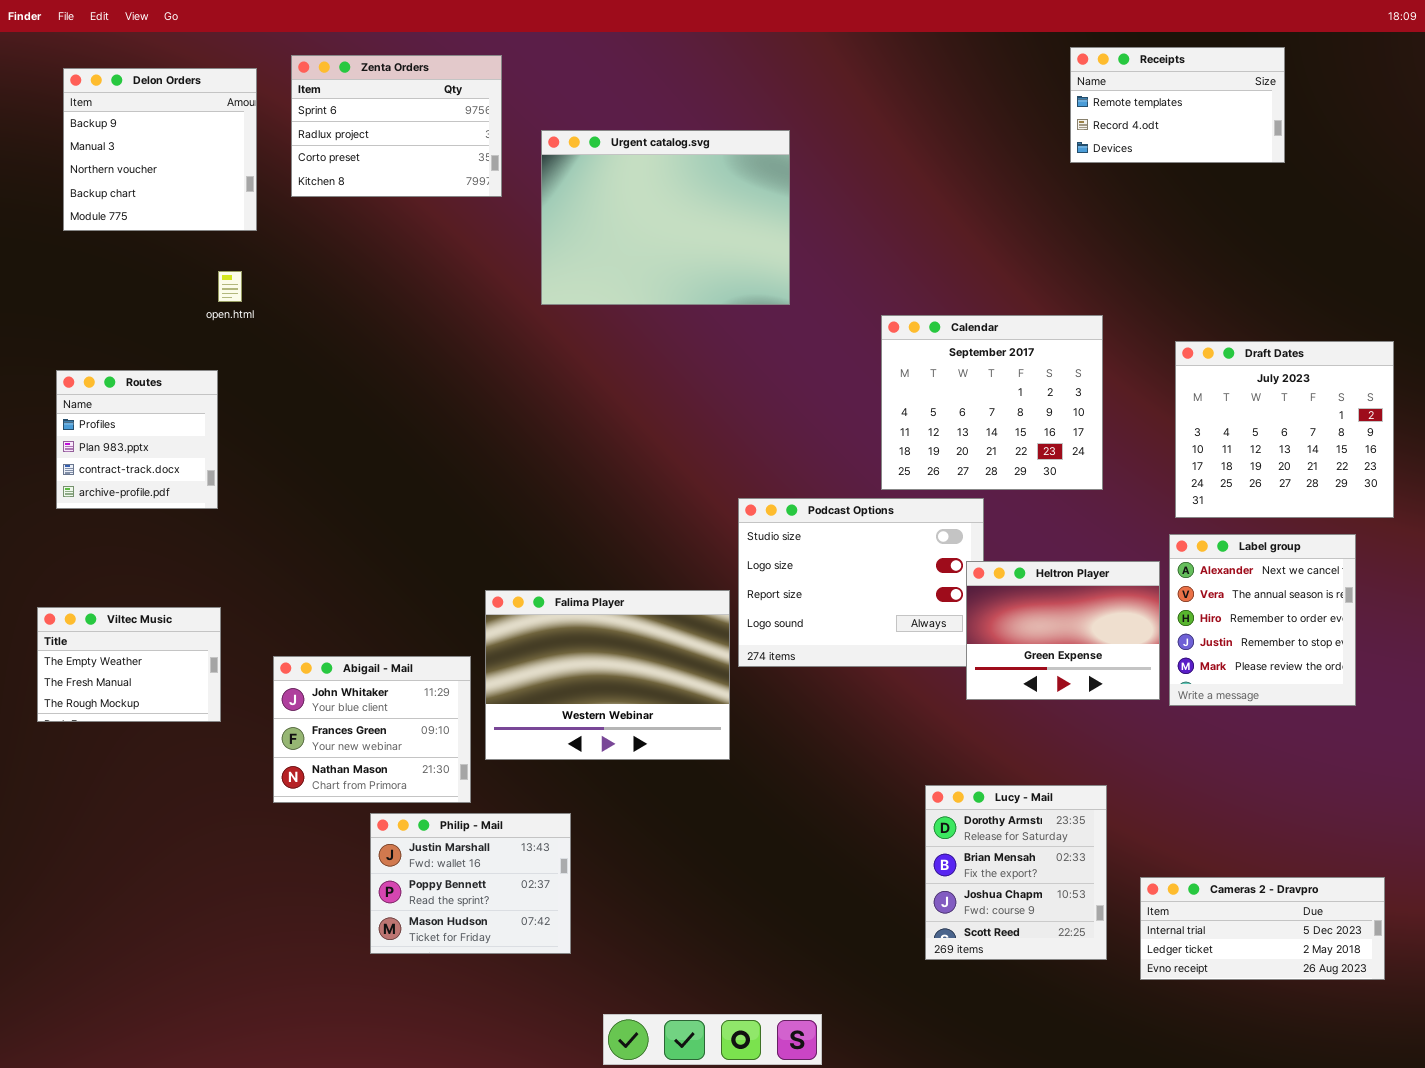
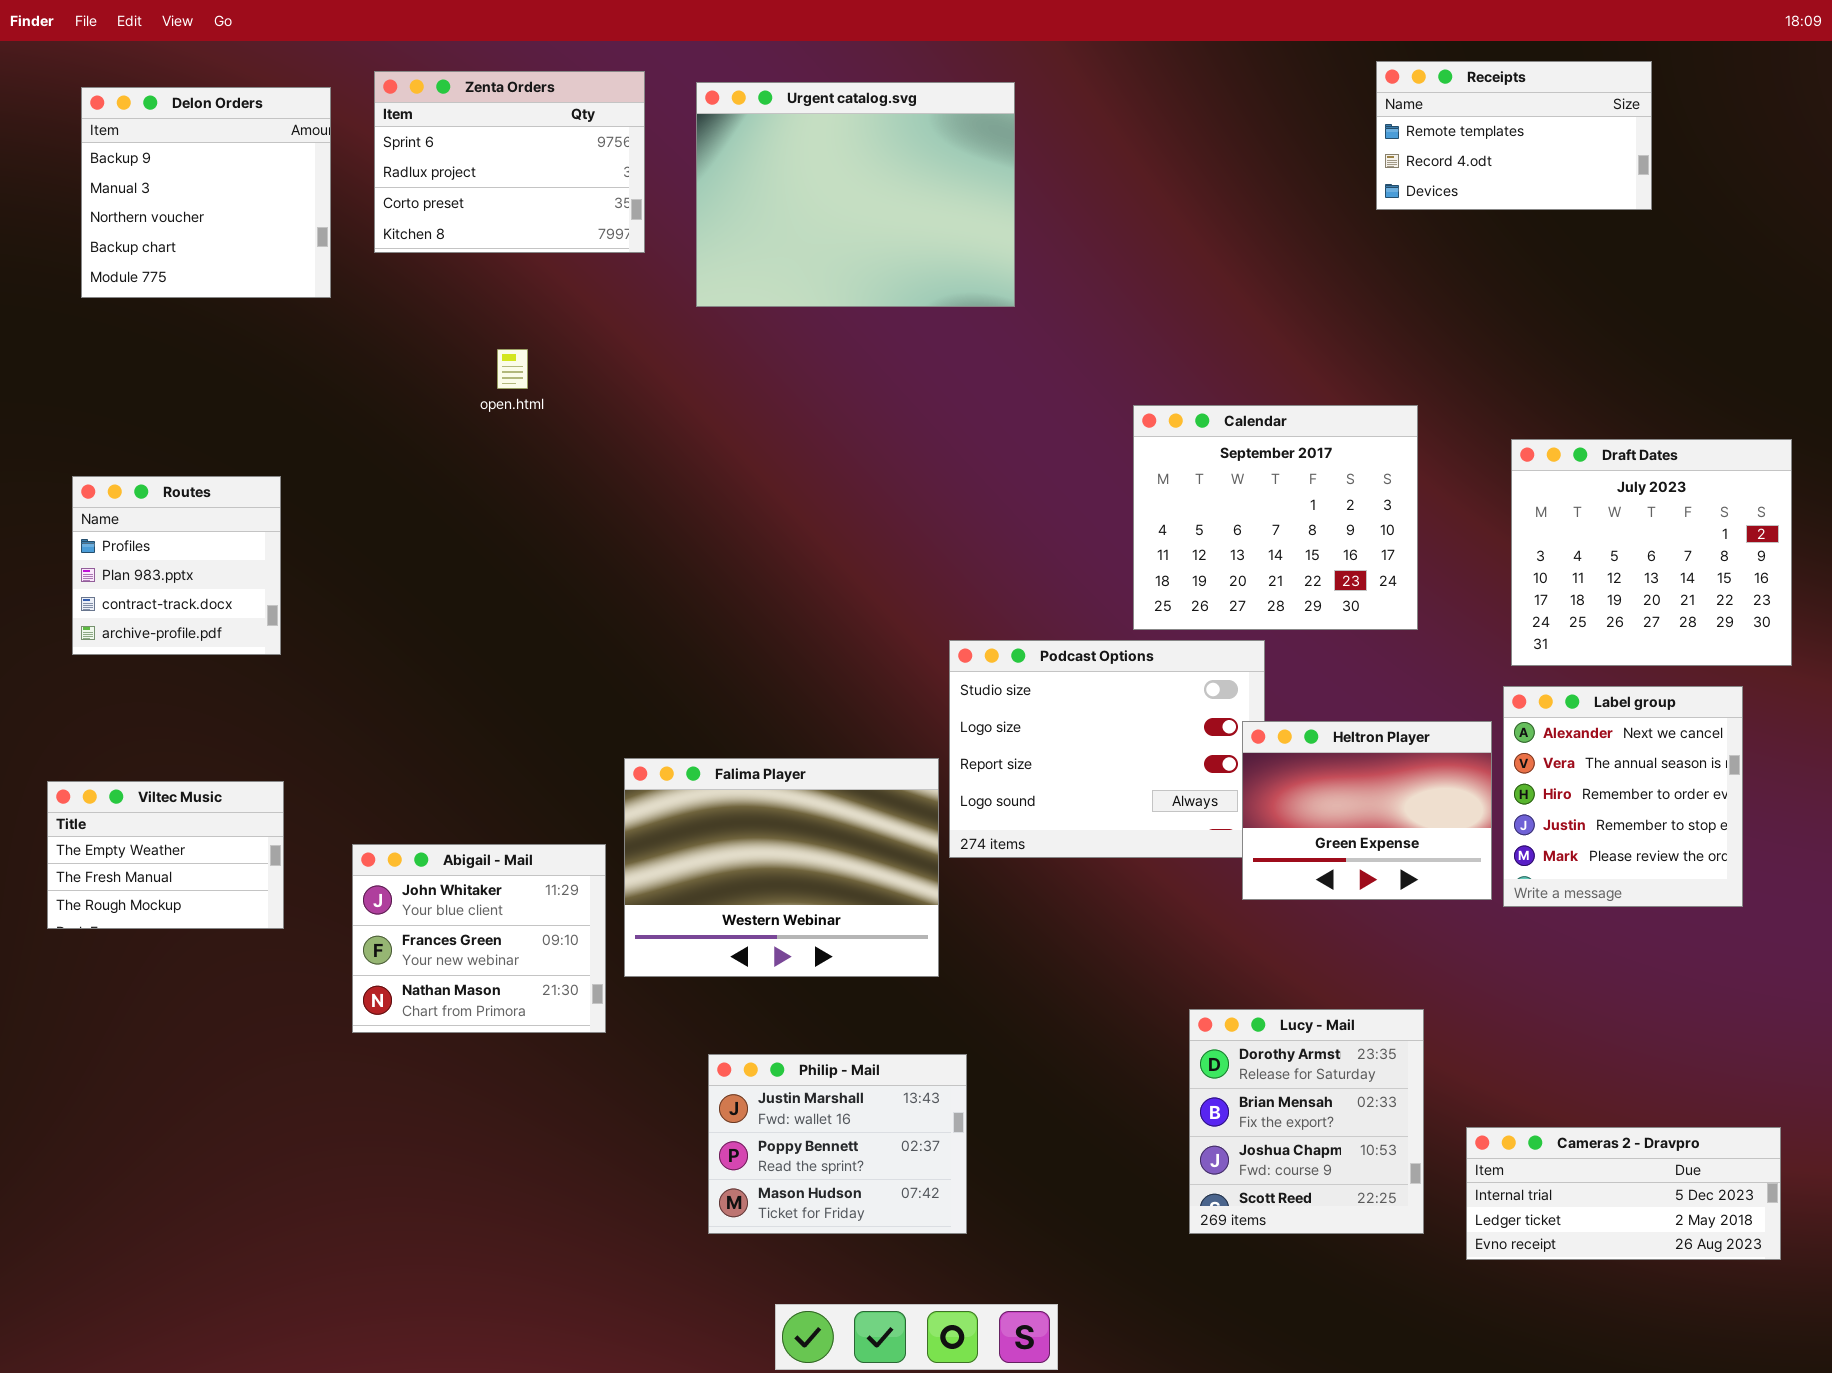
Urgent catalog.svg: [541,130,790,305] -> [696,82,1015,307], moved
open.html: [218,271,242,302] -> [497,349,528,389], moved
Philip - Mail: [370,813,571,954] -> [708,1054,967,1234], moved

